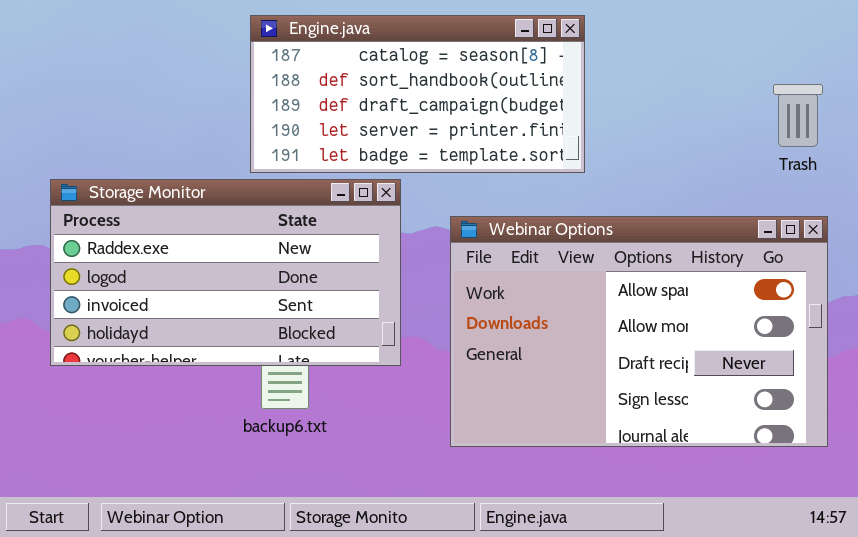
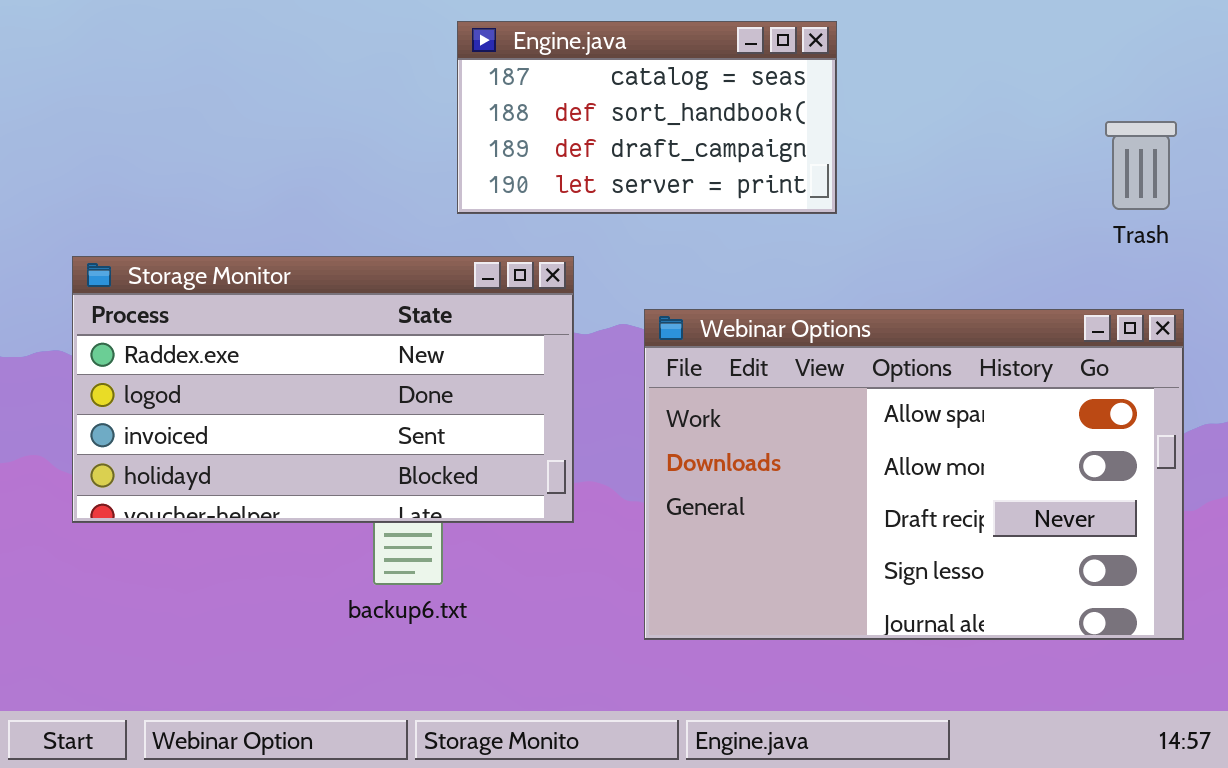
Engine.java: [250,15,585,173] -> [457,21,837,214], resized

